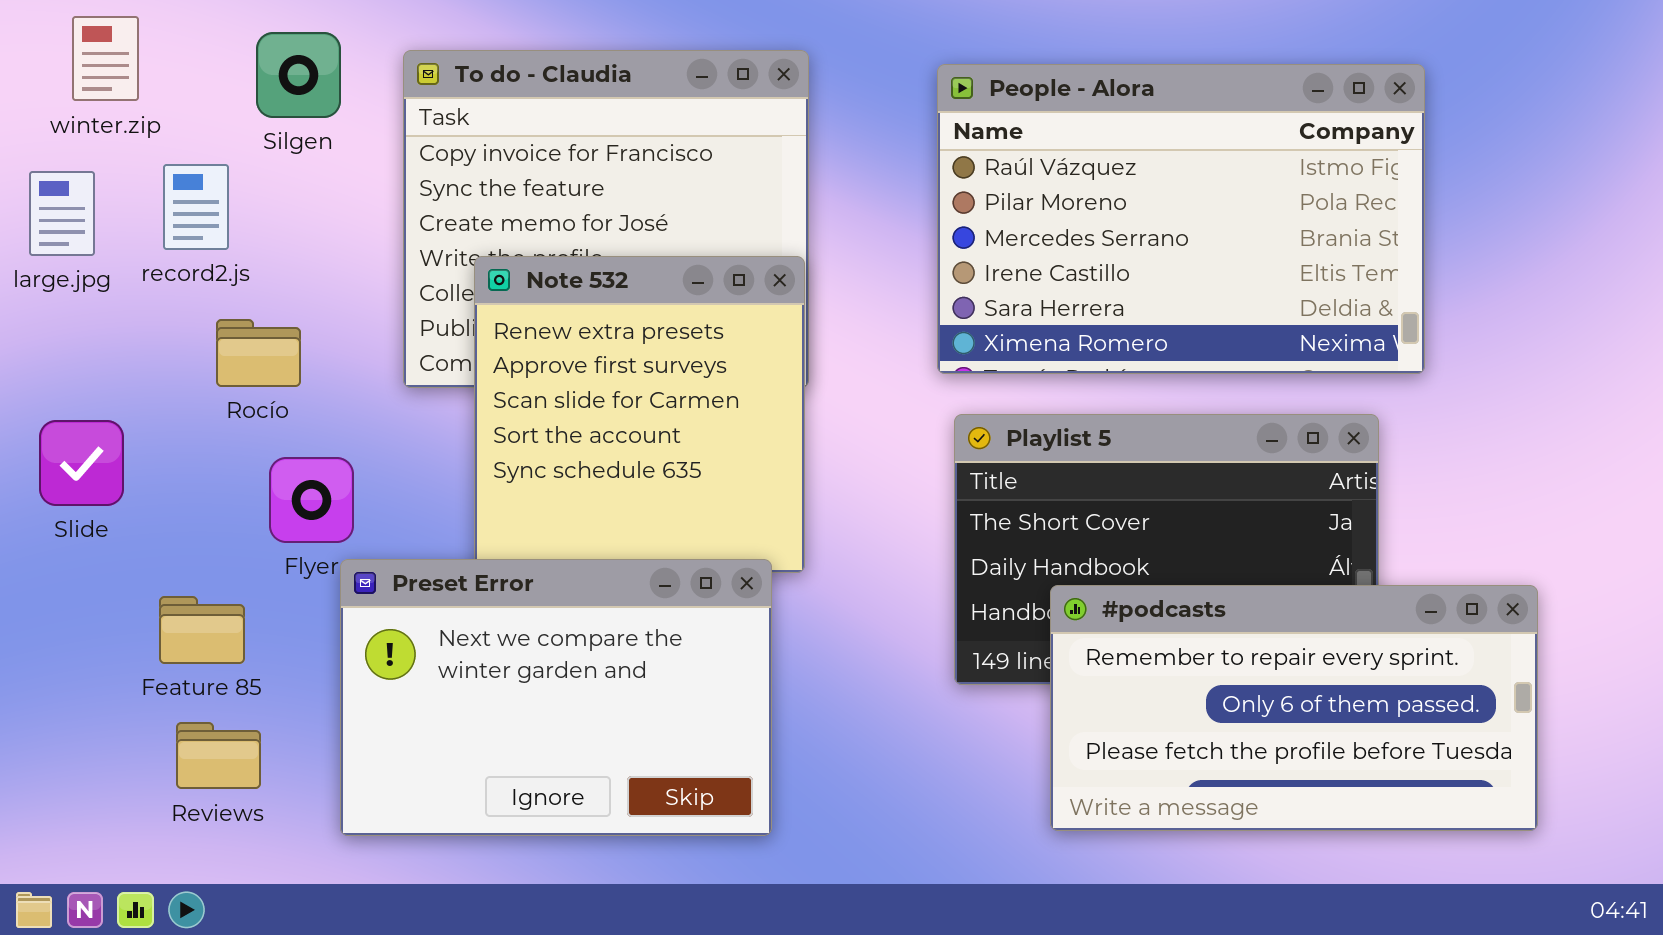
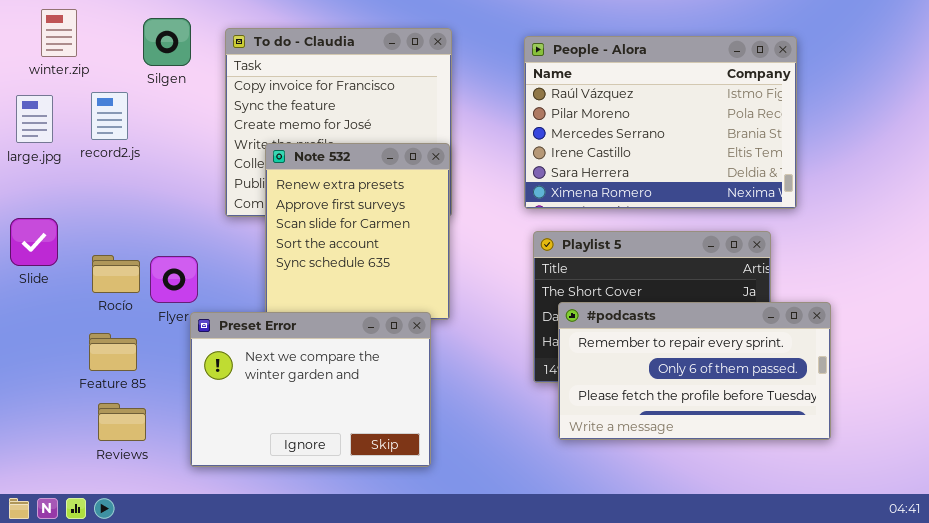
Rocío: [216,319,301,387] -> [92,255,140,293], moved
Slide: [39,420,124,506] -> [10,218,58,266], moved
#podcasts: [1050,585,1538,831] -> [558,302,831,440], moved

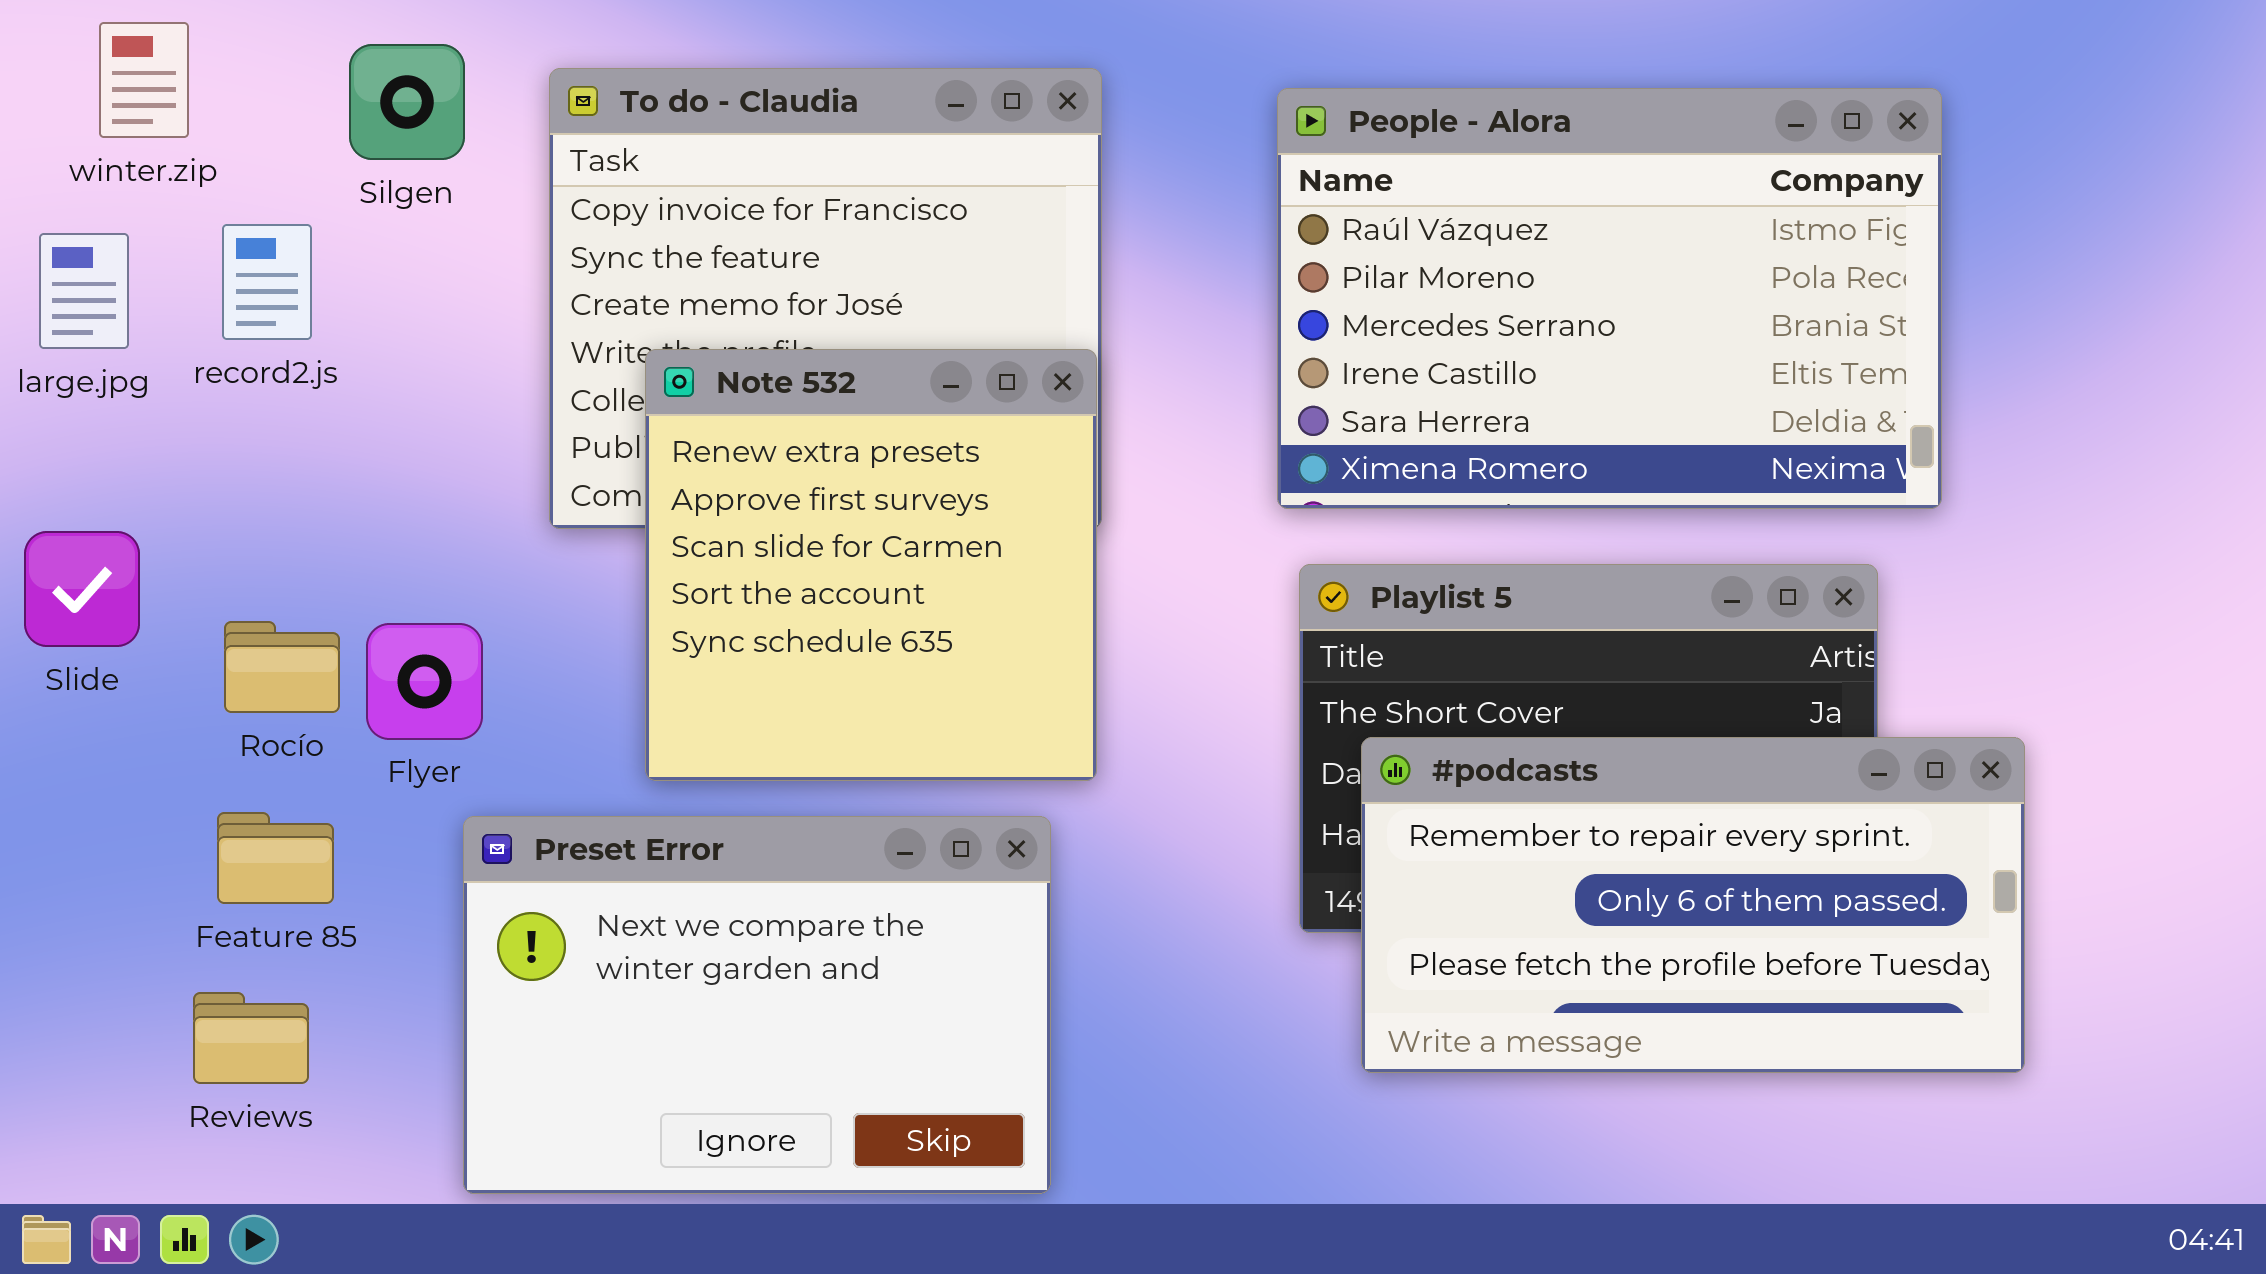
Preset Error: [190,312,431,467] -> [463,816,1051,1194], moved
Reviews: [98,403,146,441] -> [193,992,309,1084], moved

